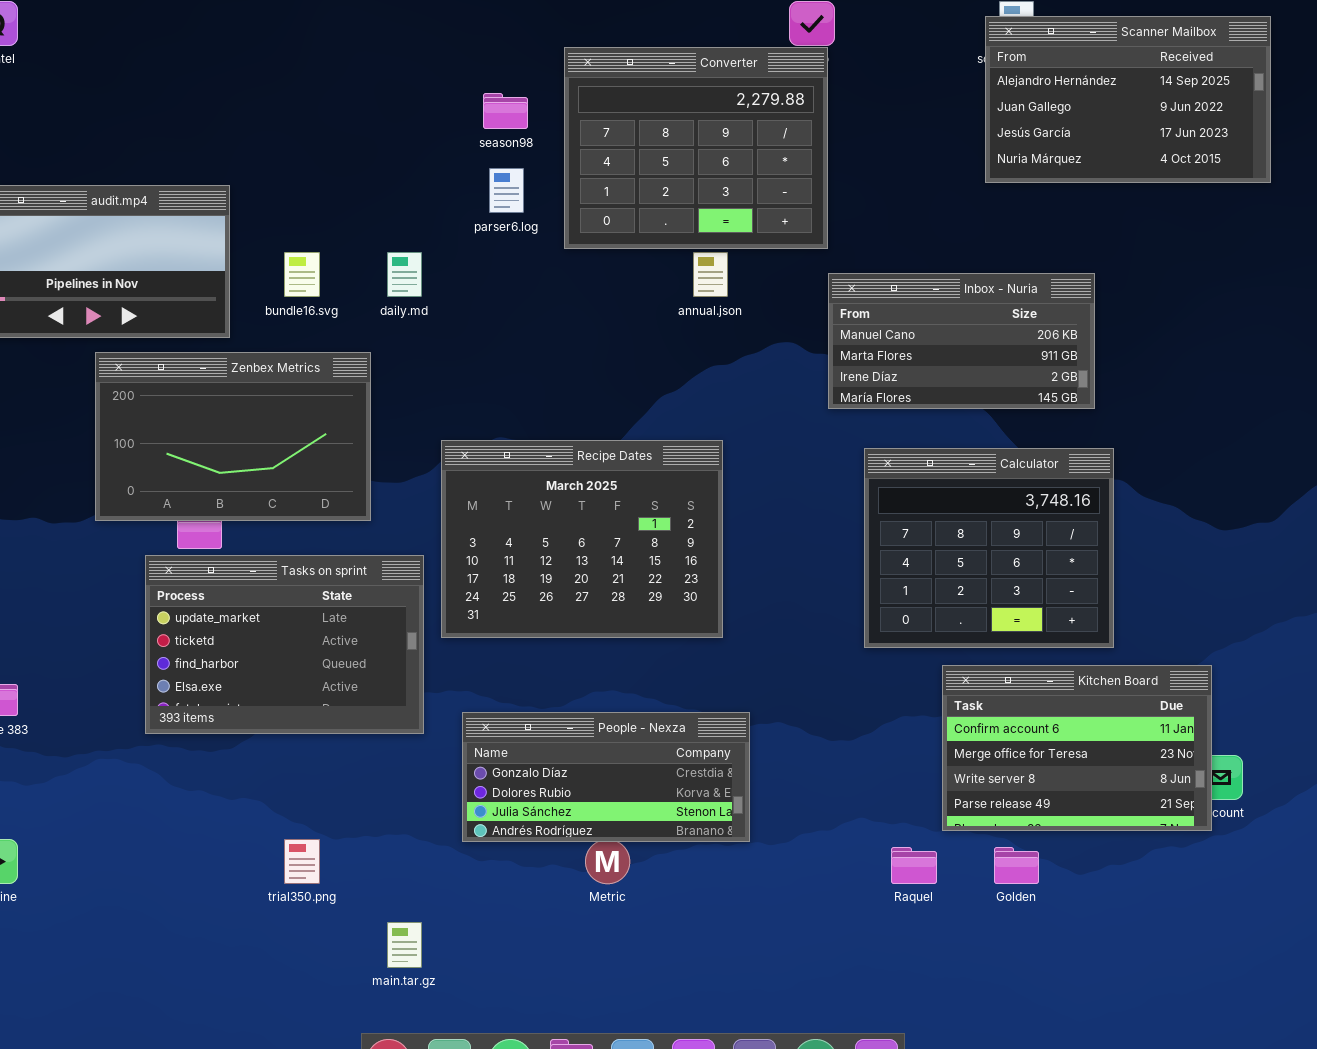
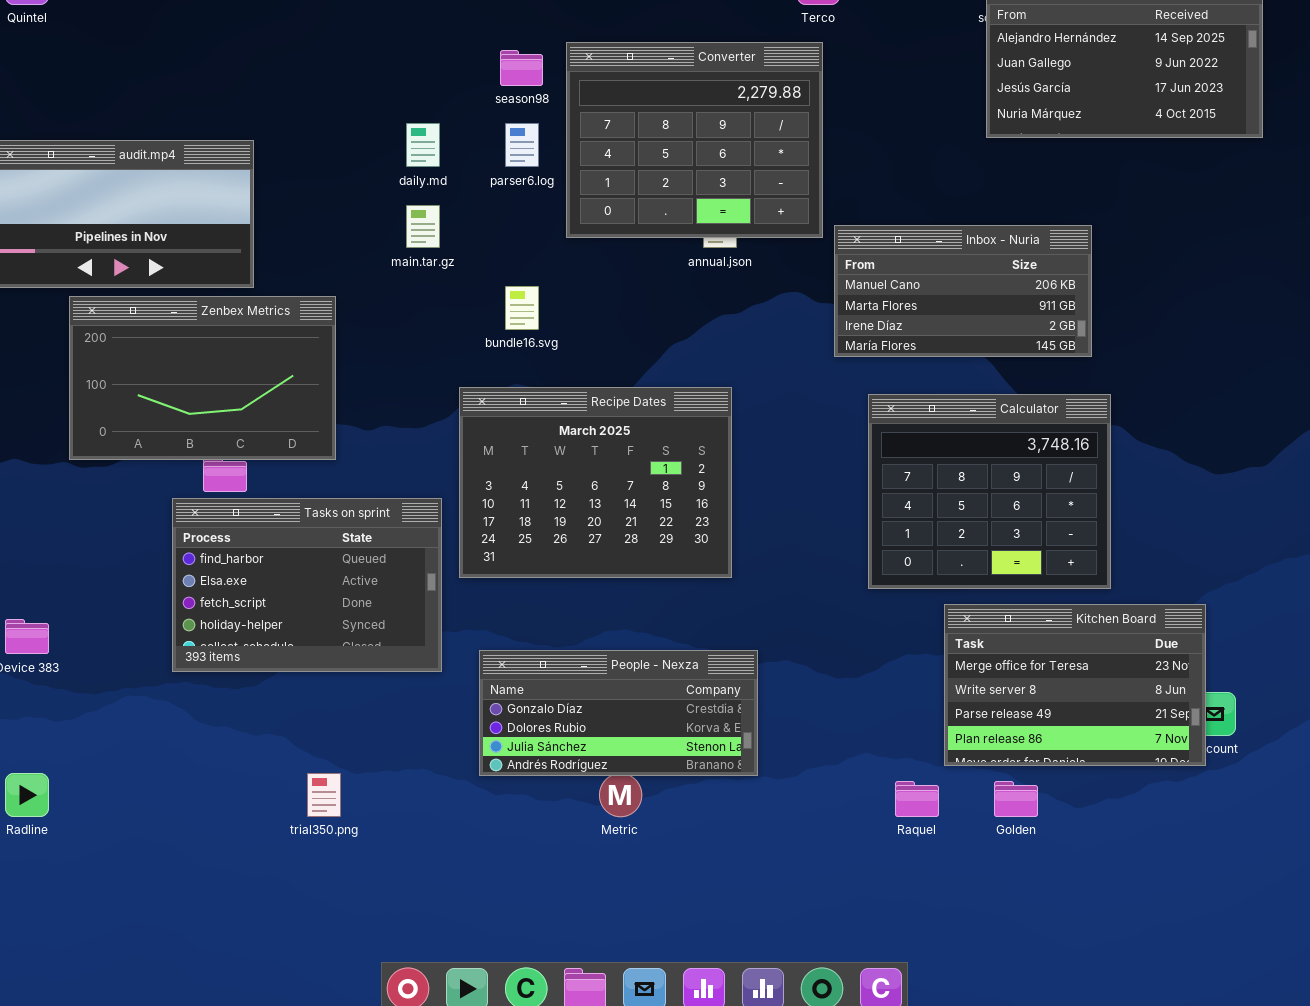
Converter: [564,47,828,249] -> [566,42,823,238], moved
bundle16.svg: [284,252,320,297] -> [505,286,539,330], moved
daily.md: [387,252,422,297] -> [406,123,440,167], moved
Zenbex Metrics: [95,352,371,521] -> [69,296,336,460], moved
Tasks on sprint: [145,555,424,734] -> [172,498,442,672], scrolled down 2 rows
Kitchen Board: [942,665,1212,831] -> [944,604,1206,766], scrolled down 1 row
main.tar.gz: [387,922,422,968] -> [406,205,440,248], moved

